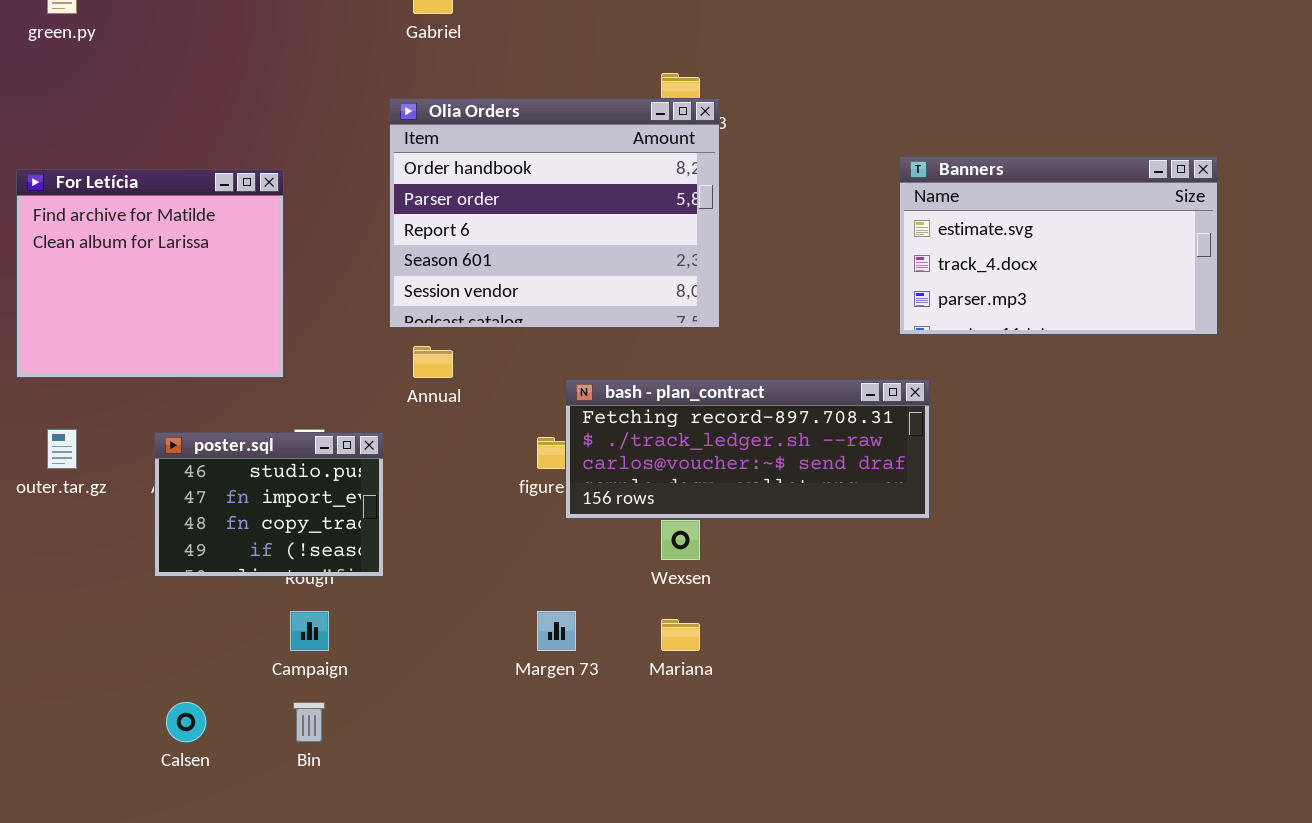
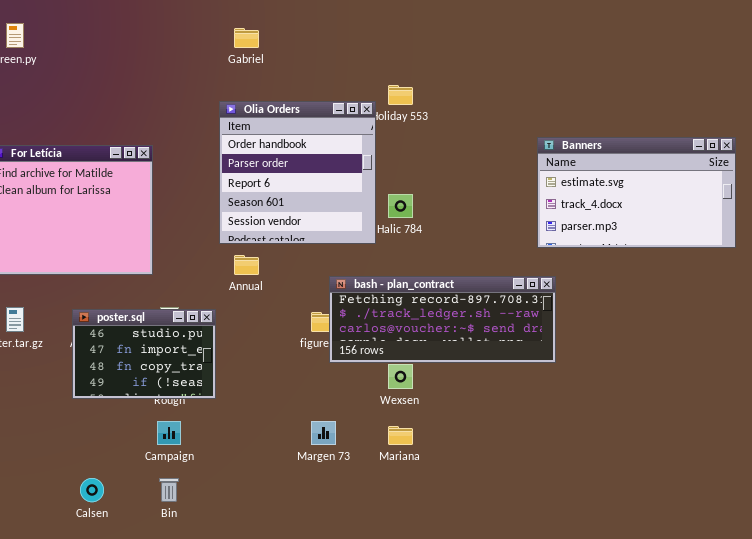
Olia Orders: [389,98,720,328] -> [219,101,376,244], resized

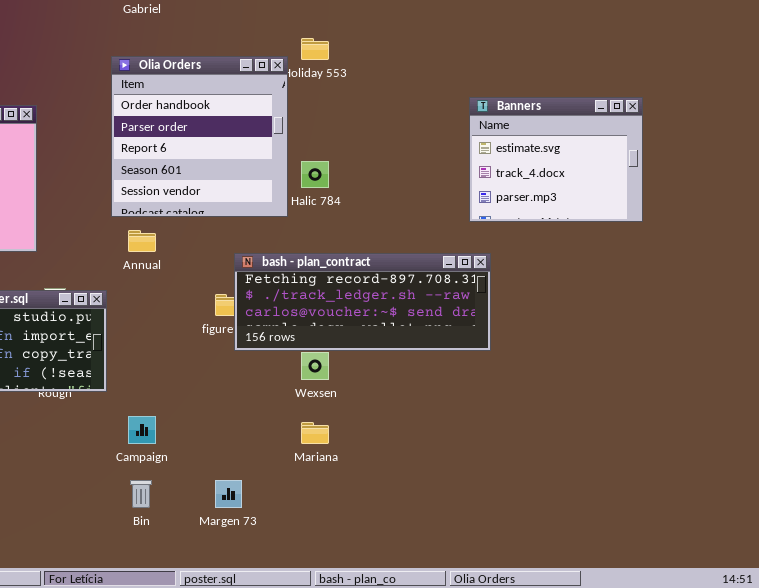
Banners: [537,137,736,248] -> [469,97,643,222], resized
Campaign: [157,421,181,445] -> [128,416,156,444], moved
Margen 73: [311,421,336,445] -> [215,480,242,508], moved
Bin: [159,478,179,502] -> [130,480,152,508], moved

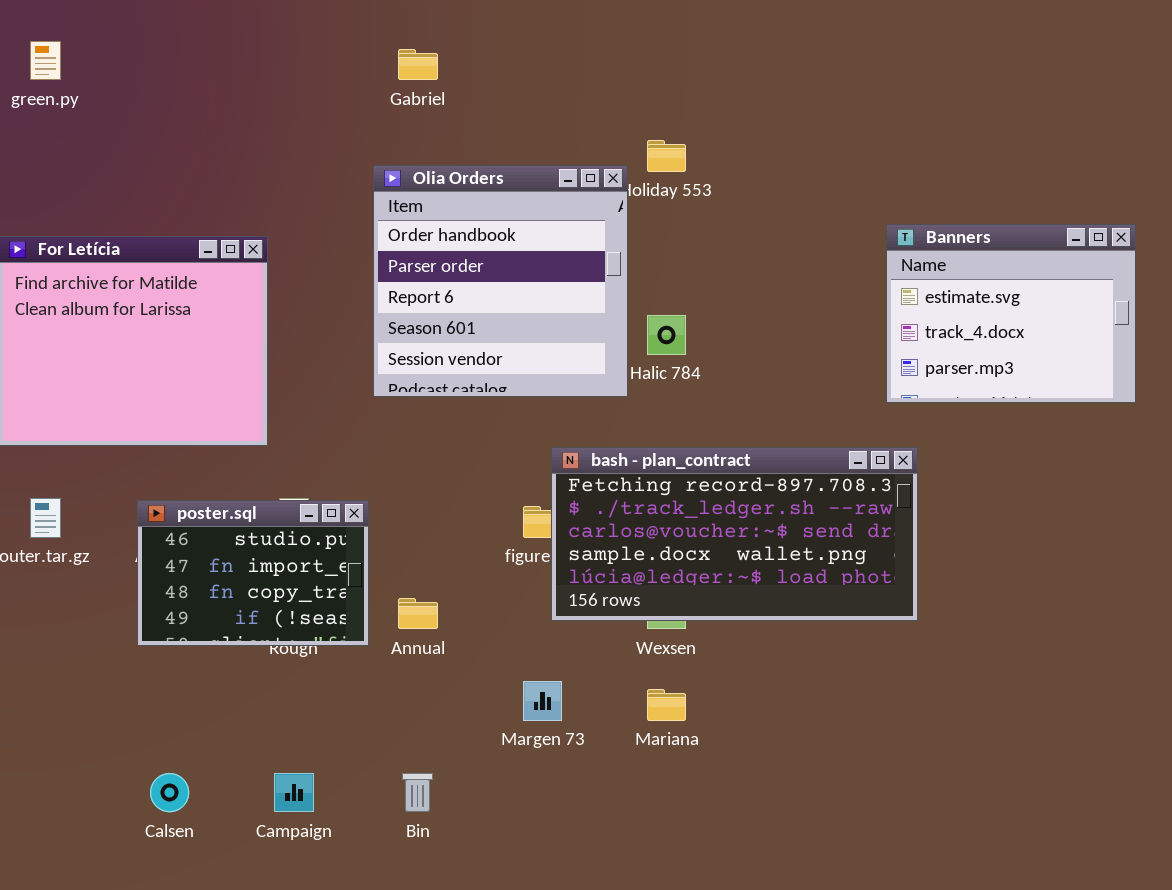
Annual: [128,230,156,252] -> [398,598,438,629], moved
bash - plan_contract: [234,253,491,351] -> [551,447,918,621], resized
Campaign: [128,416,156,444] -> [274,773,314,812], moved
Margen 73: [215,480,242,508] -> [523,681,562,721], moved

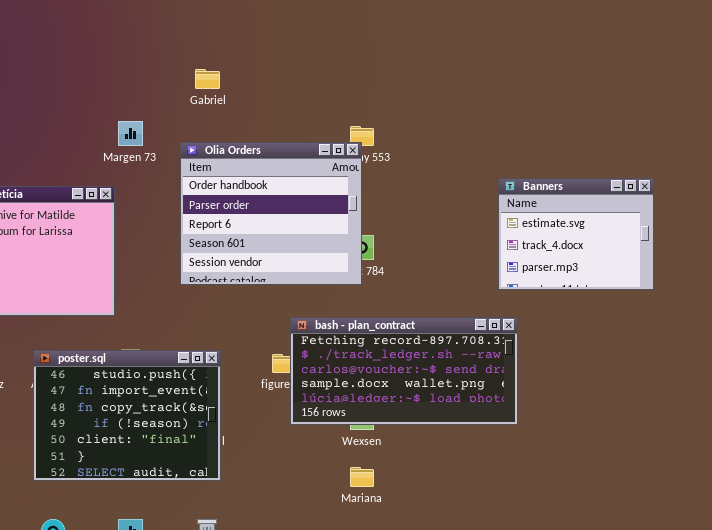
Olia Orders: [373,165,628,397] -> [180,142,362,285], resized
poster.sql: [137,500,369,646] -> [33,350,221,481], resized
Margen 73: [523,681,562,721] -> [118,121,143,146], moved

